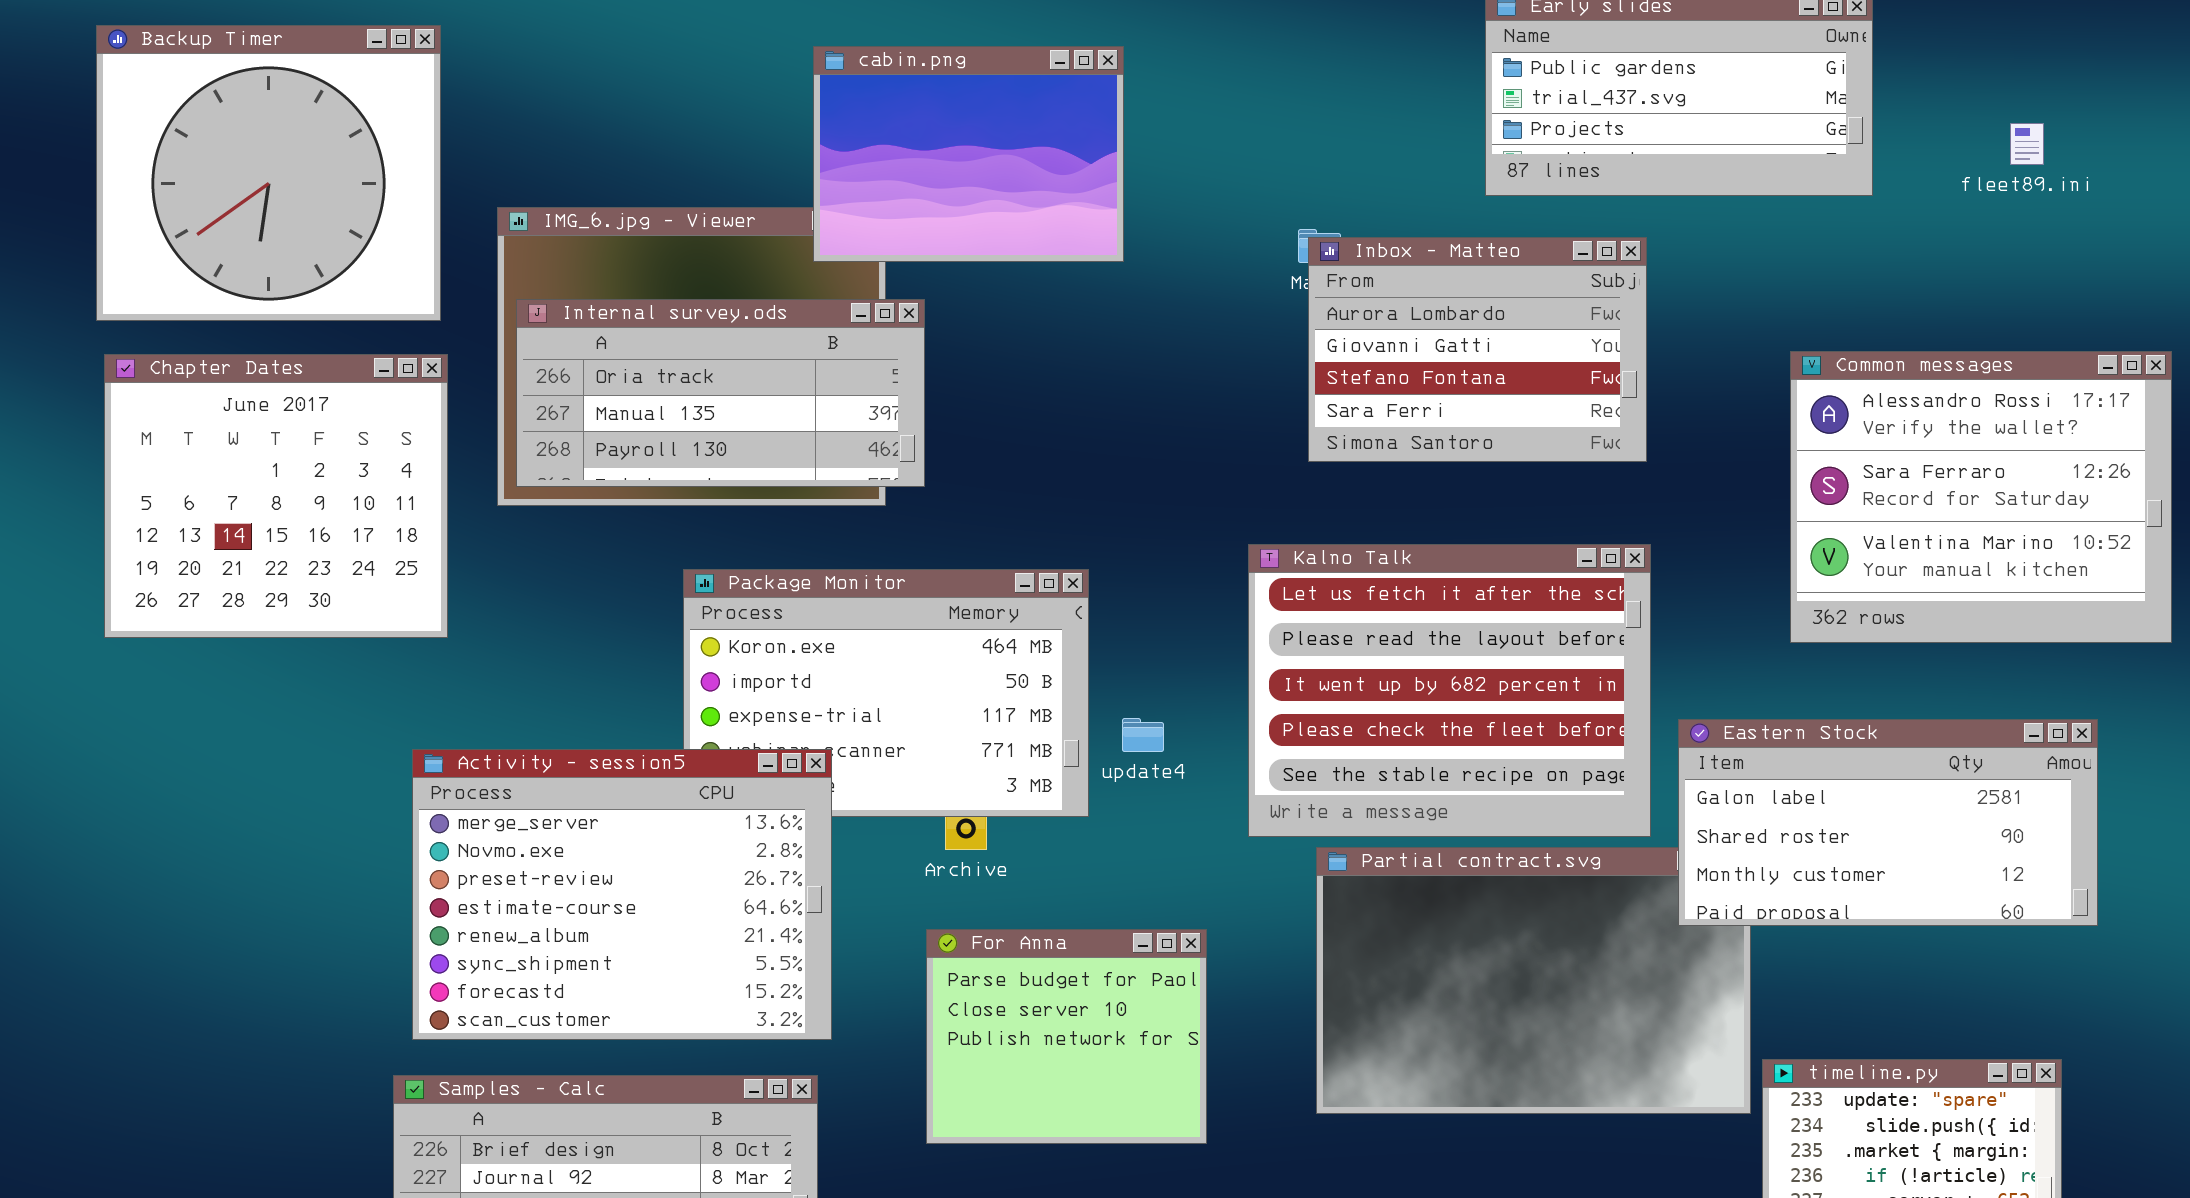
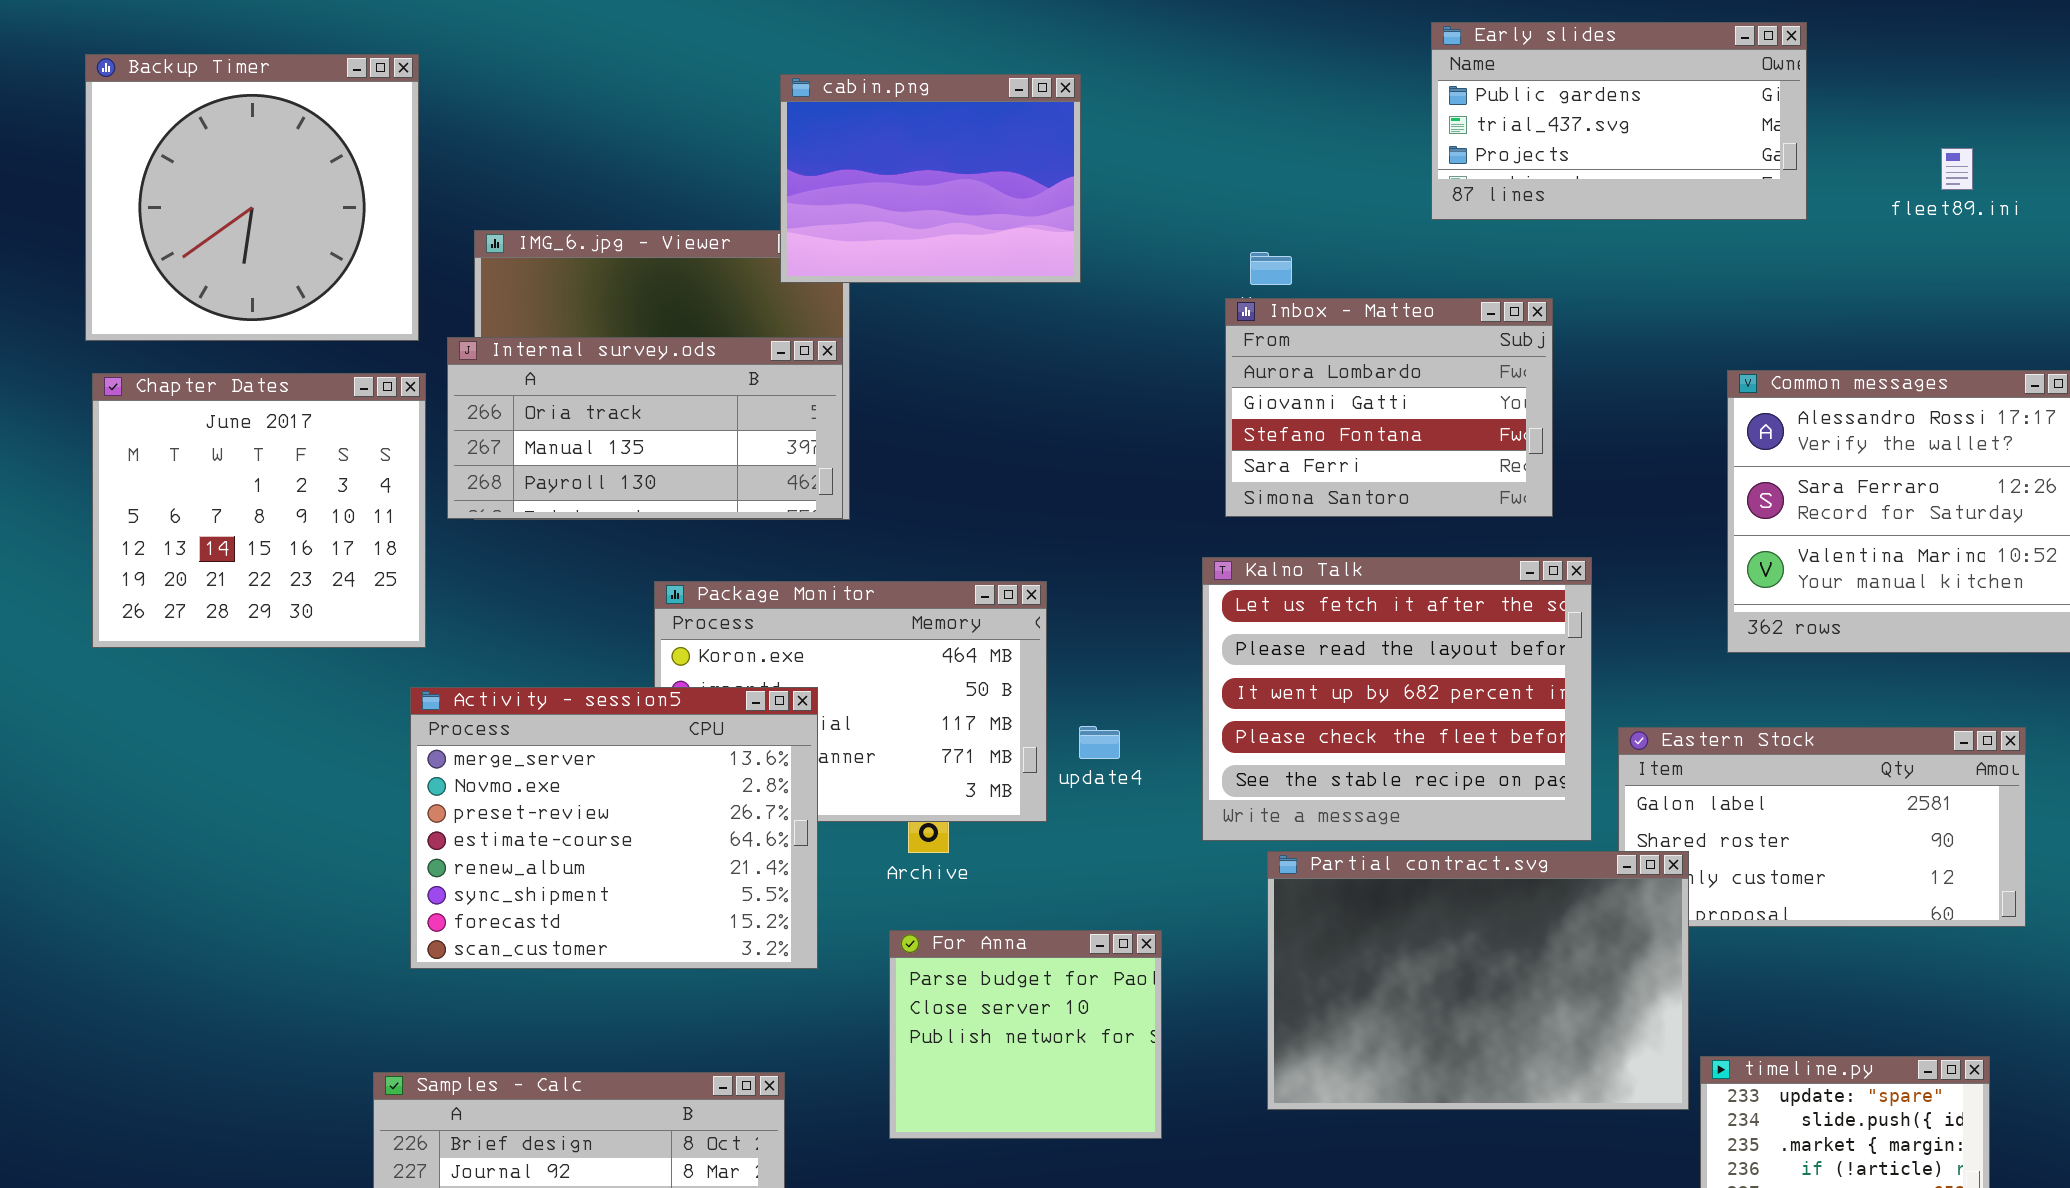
Inbox - Matteo: [1308,237,1647,462] -> [1225,298,1553,517], moved
Internal survey.ods: [516,299,925,487] -> [447,337,843,519], moved
Activity - session5: [412,749,832,1040] -> [410,687,818,969], moved
Partial contract.svg: [1316,847,1751,1114] -> [1267,851,1689,1110], raised

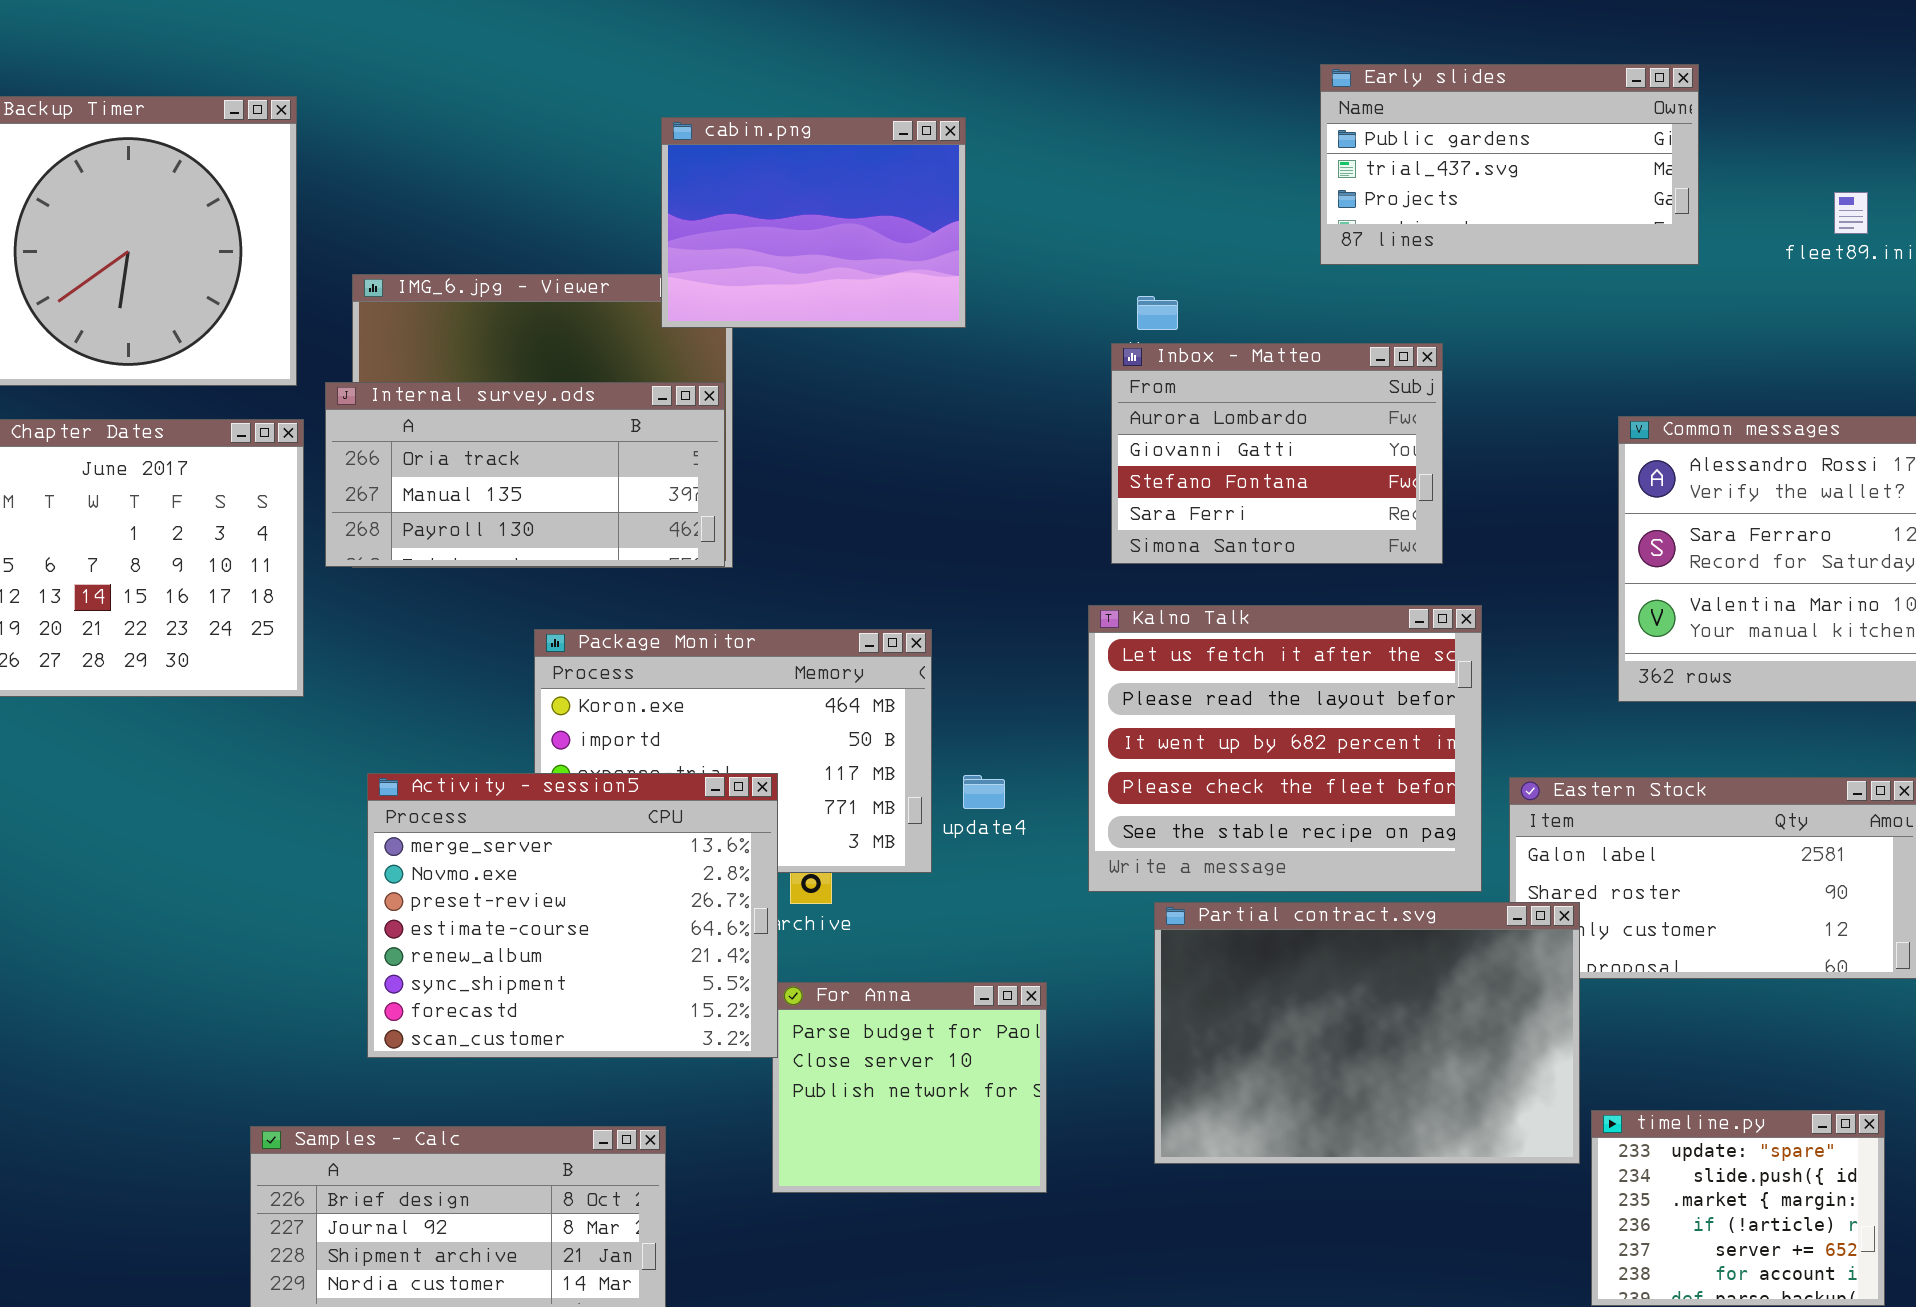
Activity - session5: [410,687,818,969] -> [367,773,778,1058], moved

